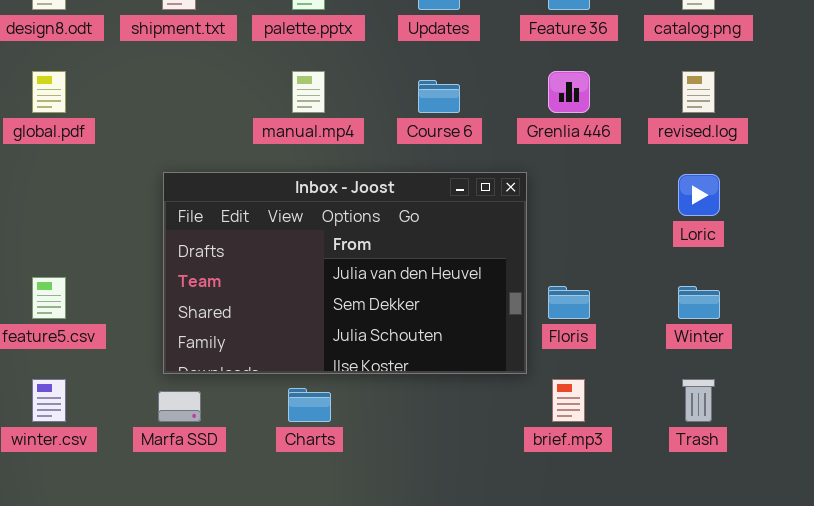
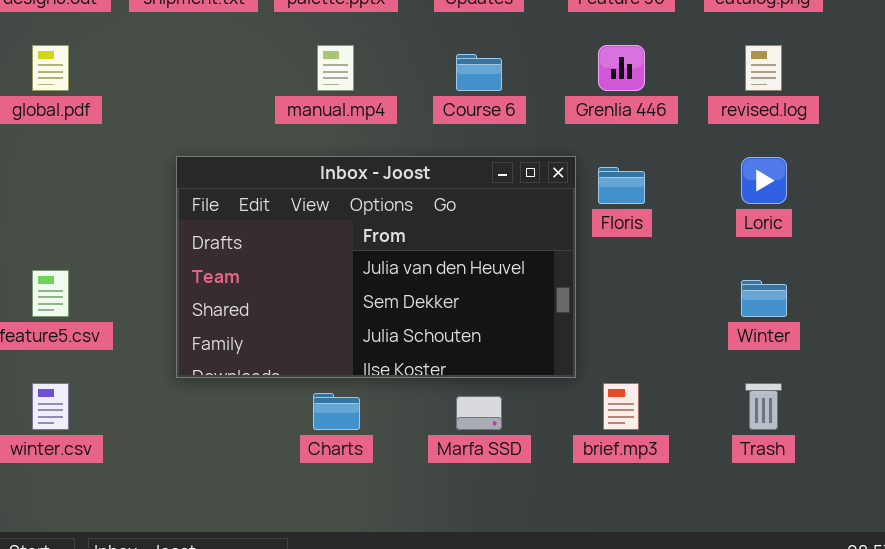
Floris: [548,286,590,319] -> [598,167,645,204], moved
Marfa SSD: [158,391,201,422] -> [456,396,502,430], moved

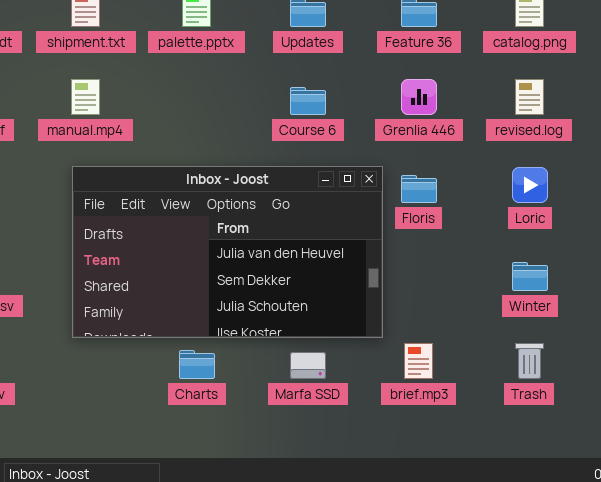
manual.mp4: [317,45,354,91] -> [71,79,100,115], moved

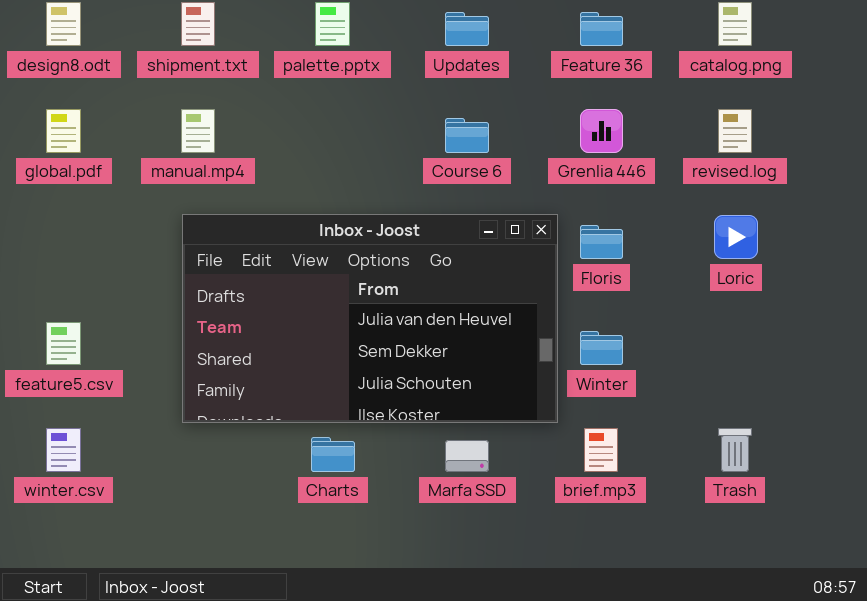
Winter: [512,262,548,291] -> [580,331,623,365], moved

